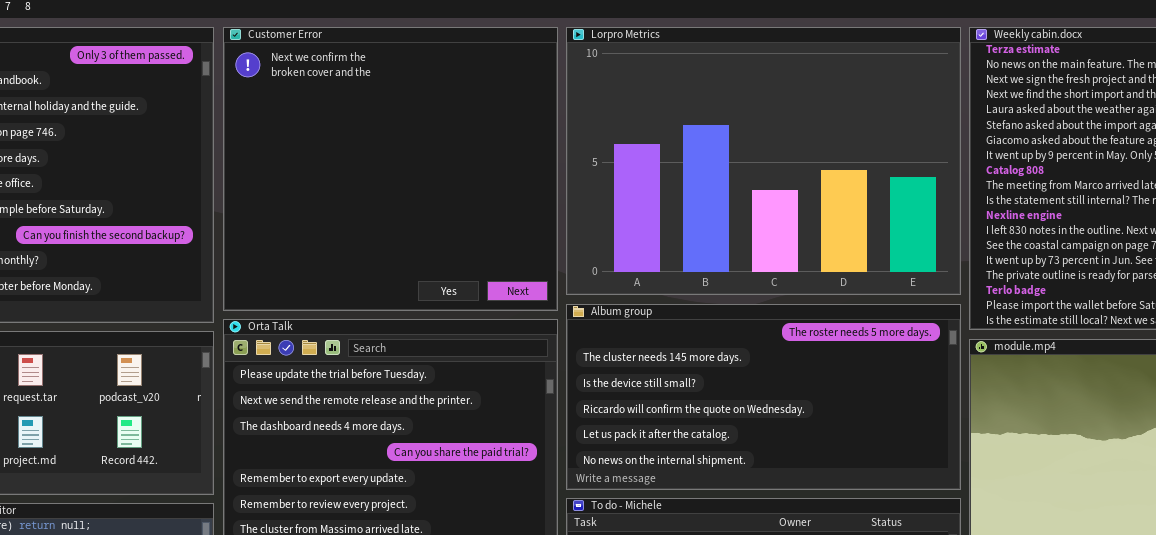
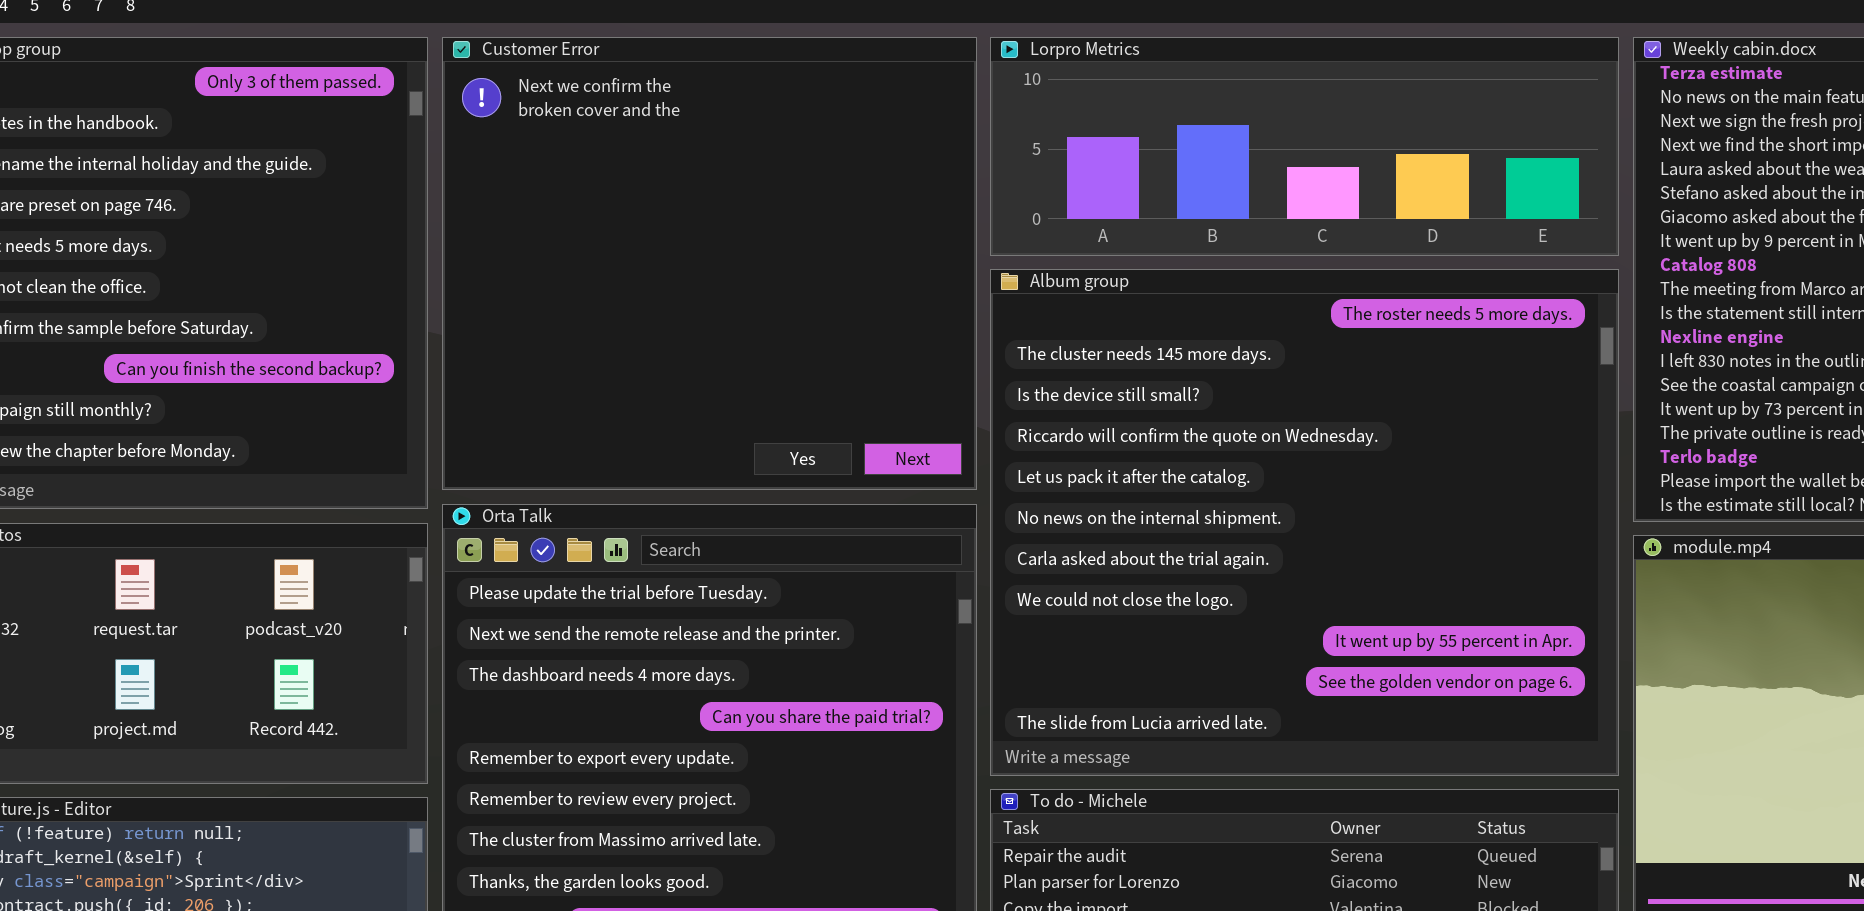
Lorpro Metrics: [566,27,961,295] -> [990,37,1619,256], resized
Album group: [566,304,961,490] -> [990,269,1619,776], resized

